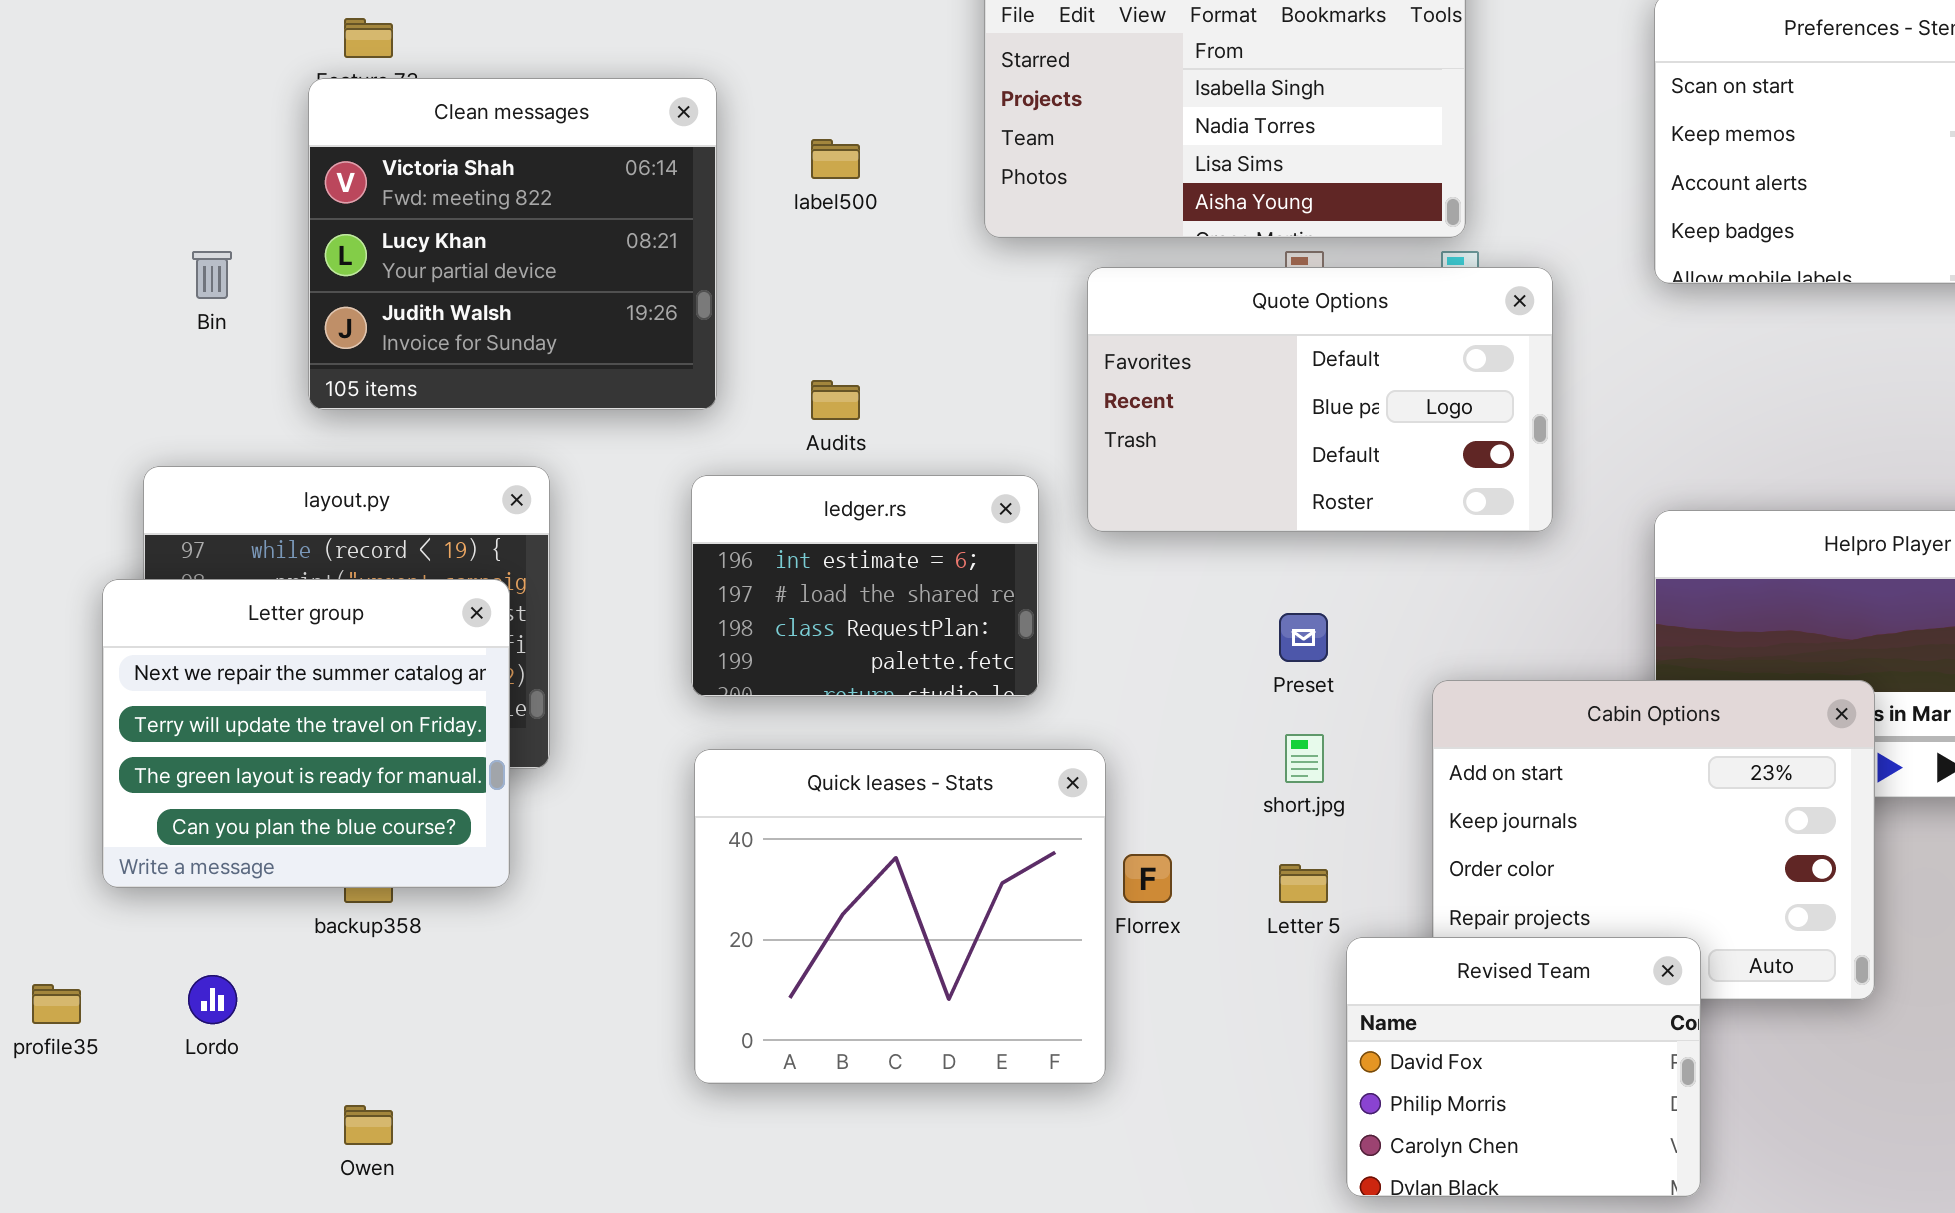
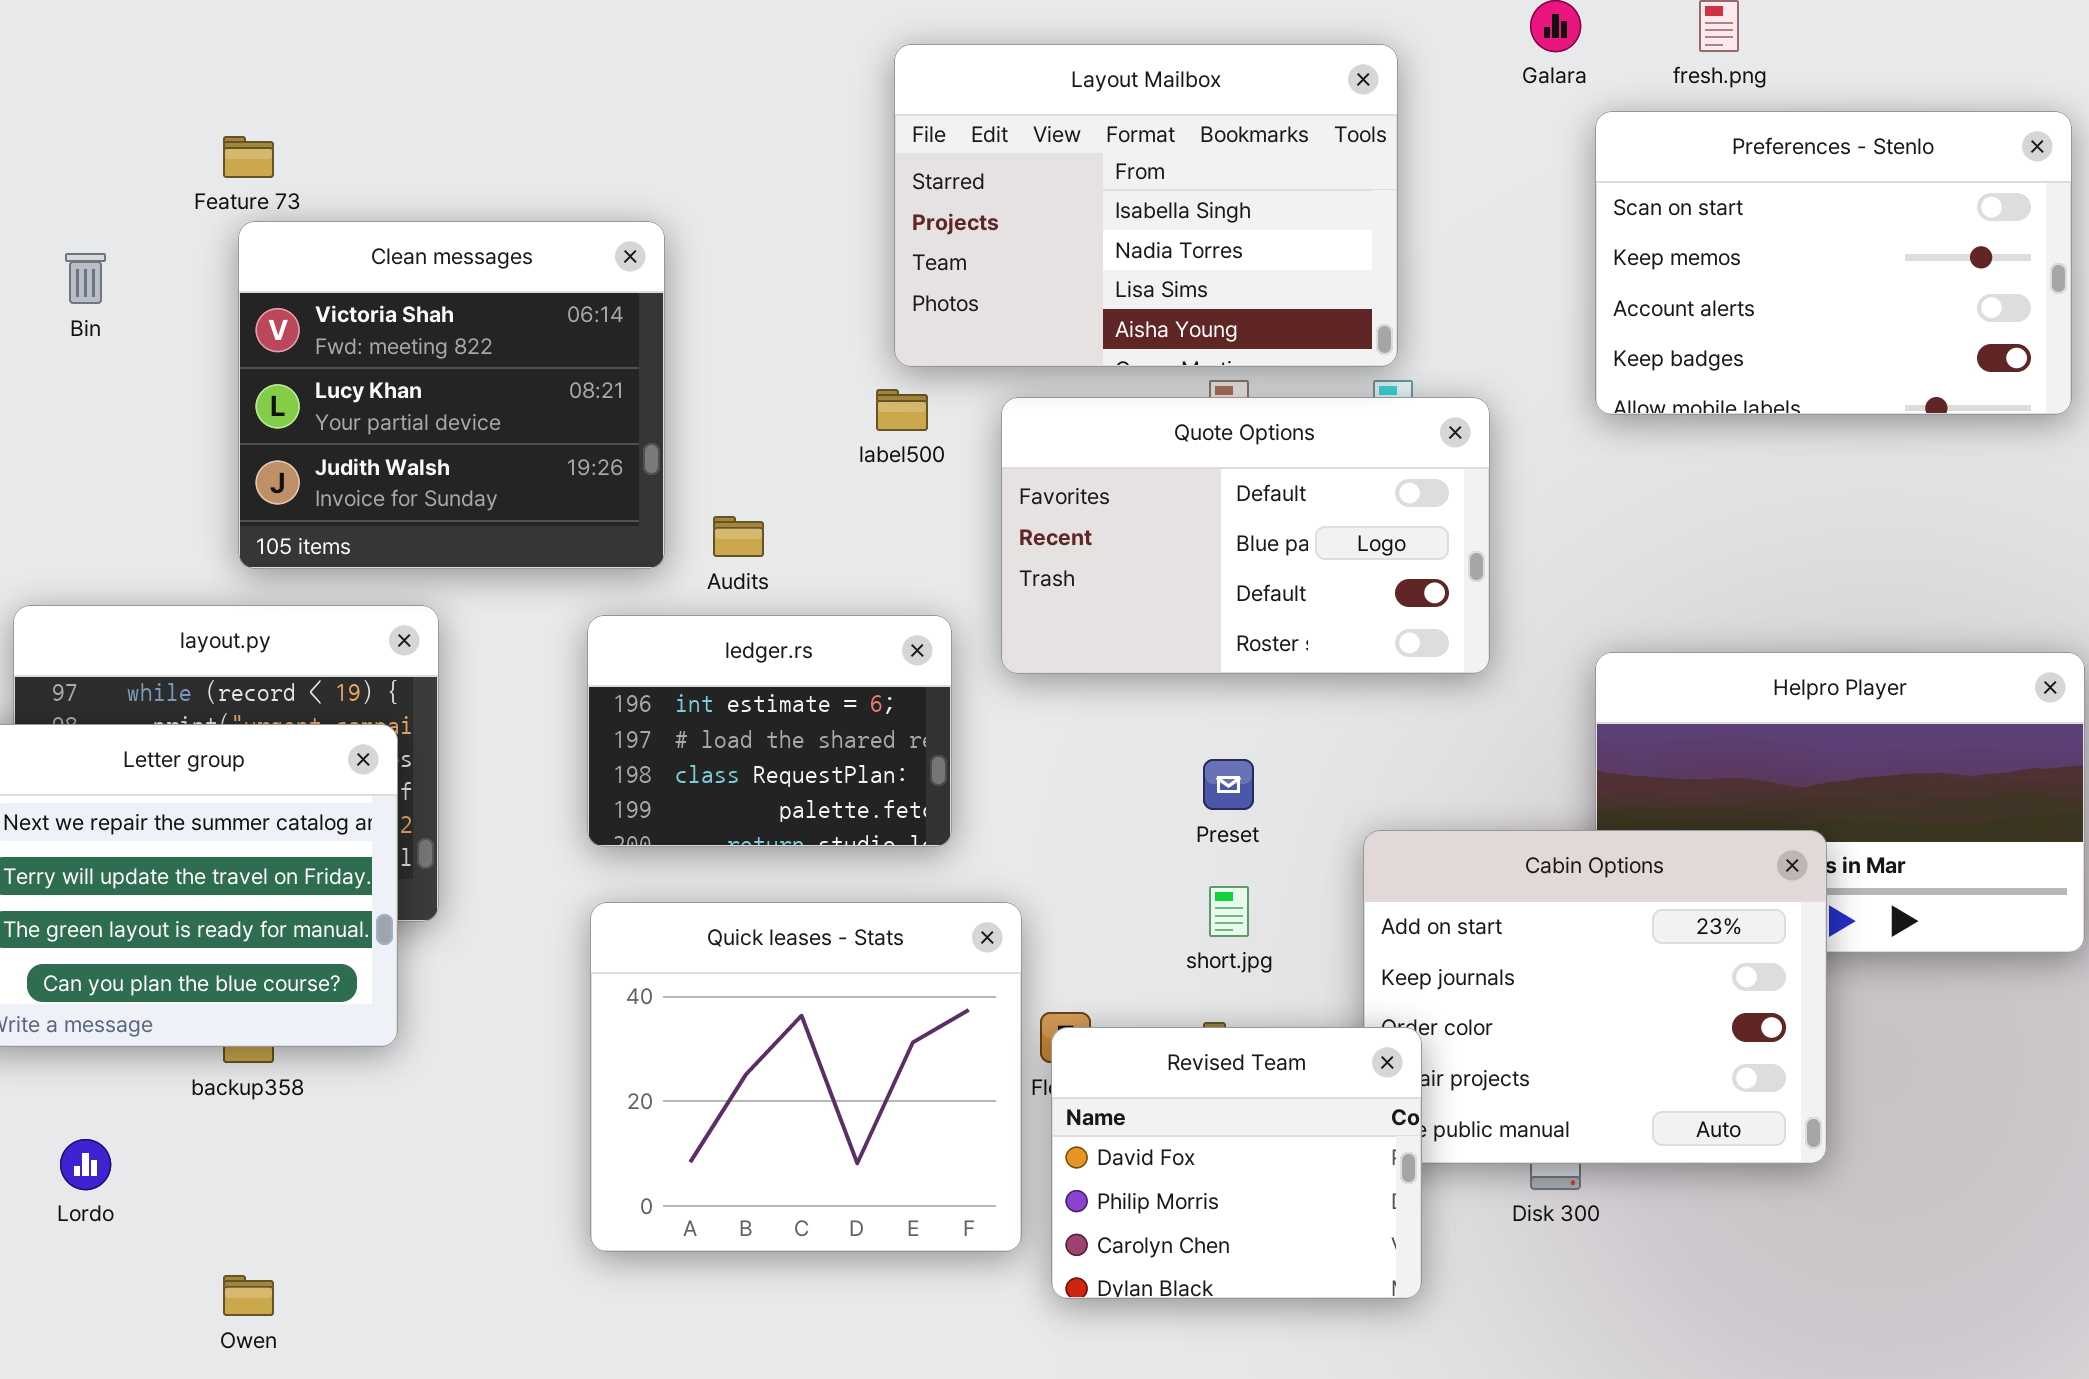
Clean messages: [308,78,717,410] -> [238,221,665,569], moved
label500: [811,139,860,179] -> [876,389,928,431], moved
Bin: [192,251,232,299] -> [65,253,106,304], moved
Revised Team: [1346,937,1701,1197] -> [1051,1027,1422,1299], moved

